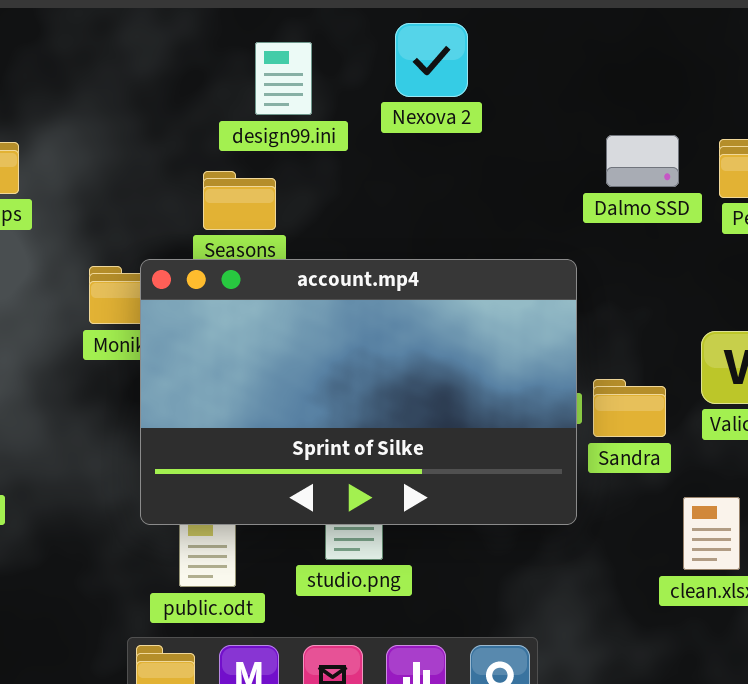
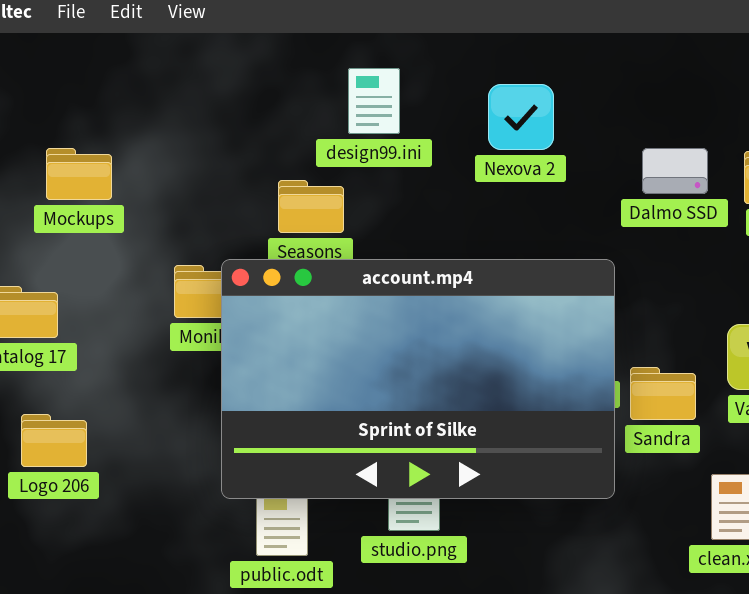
Nexova 2: [395,23,468,97] -> [488,84,554,150], moved
design99.ini: [255,42,312,115] -> [348,68,400,134], moved

